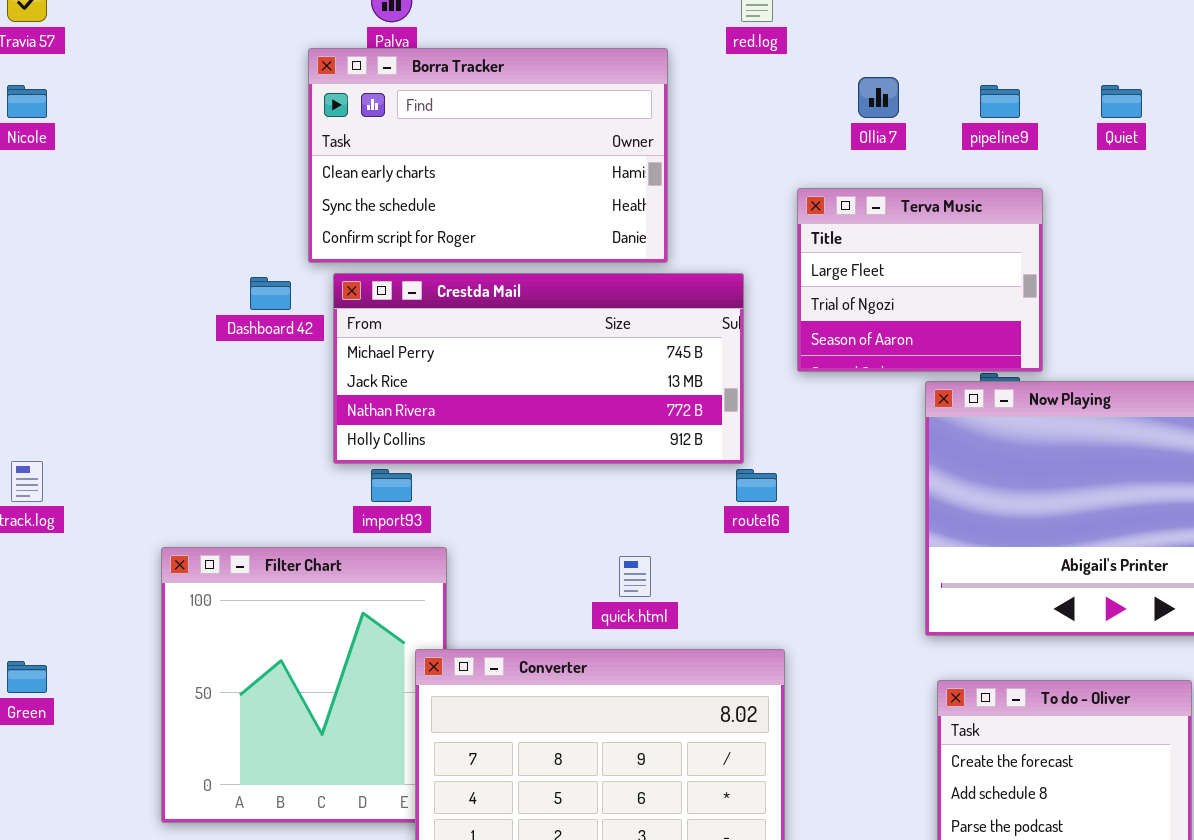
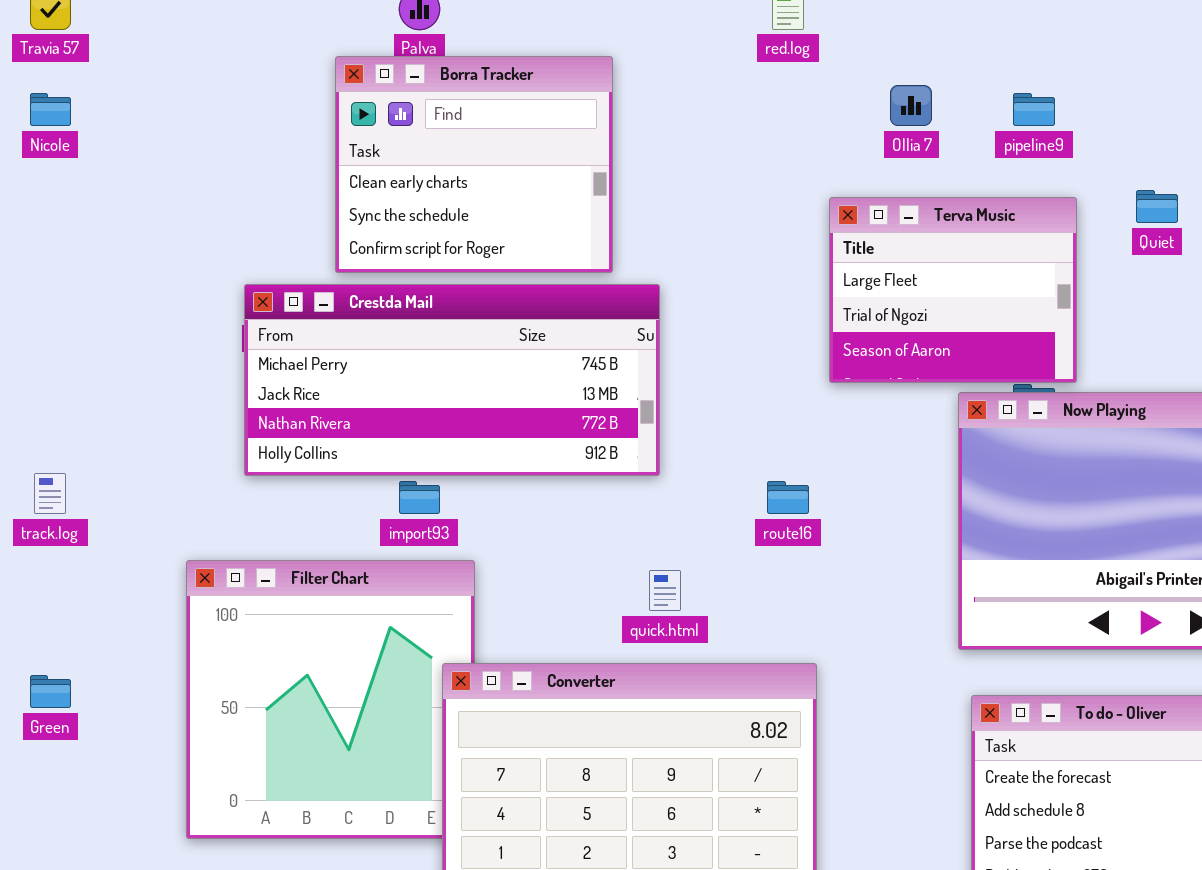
Borra Tracker: [308,48,668,263] -> [335,56,613,273], resized
Quiet: [1101,85,1142,118] -> [1136,190,1178,223], moved
Crestda Mail: [333,273,744,464] -> [244,284,660,476], moved

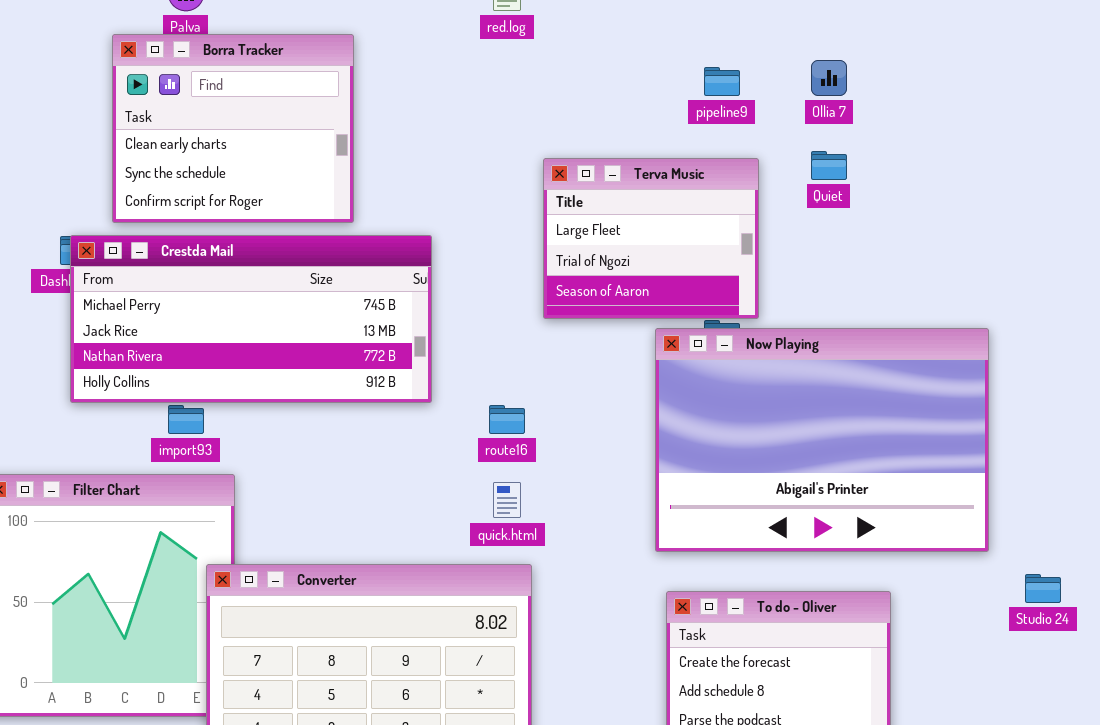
Ollia 7: [890,85,932,126] -> [811,60,847,96], moved
Crestda Mail: [244,284,660,476] -> [70,235,432,403], moved
quick.html: [649,570,681,611] -> [493,482,521,518], moved

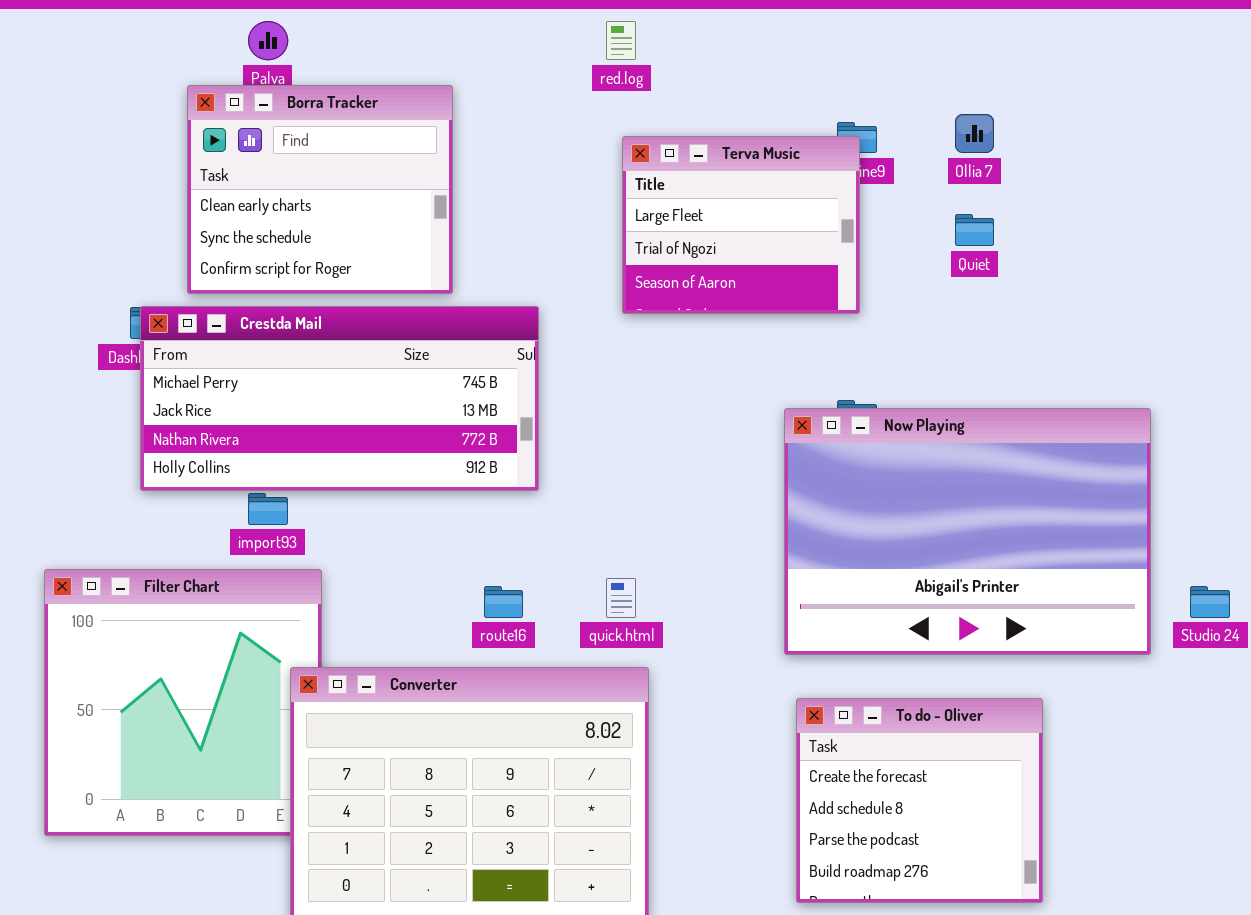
Terva Music: [543,158,759,319] -> [622,136,860,314], moved
route16: [489,405,525,434] -> [484,586,523,618], moved
Studio 24: [1025,574,1061,603] -> [1190,586,1230,618], moved

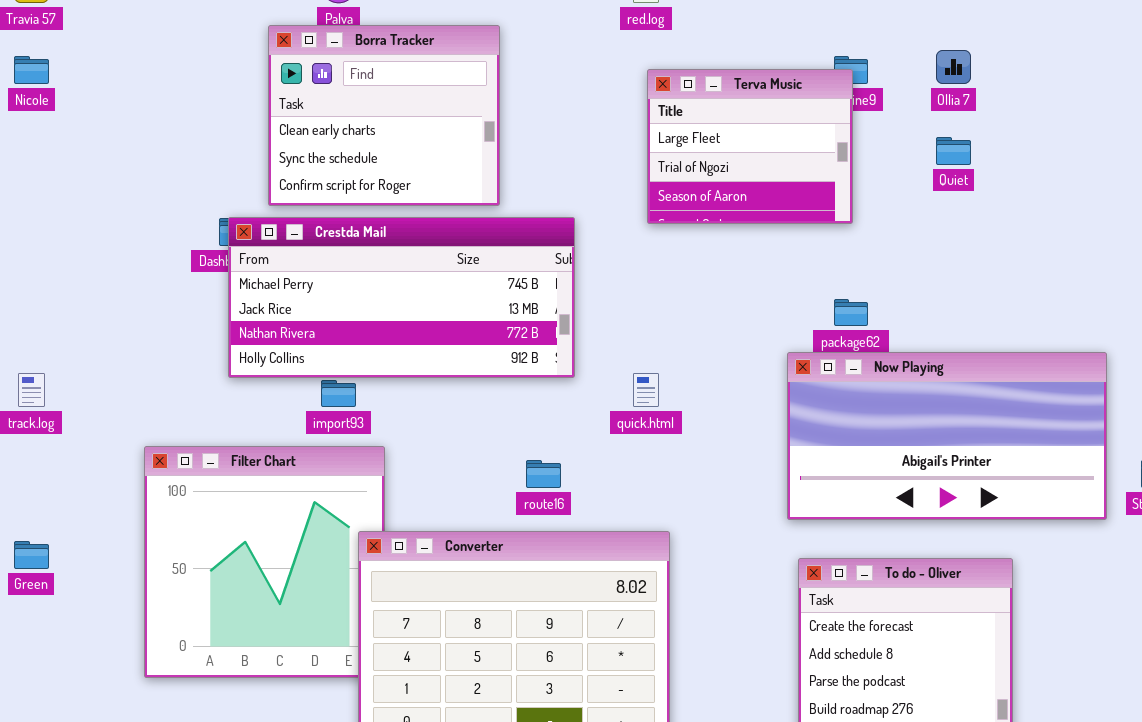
Now Playing: [784,408,1151,655] -> [787,352,1107,520], resized
quick.html: [606,578,636,618] -> [633,373,659,407], moved

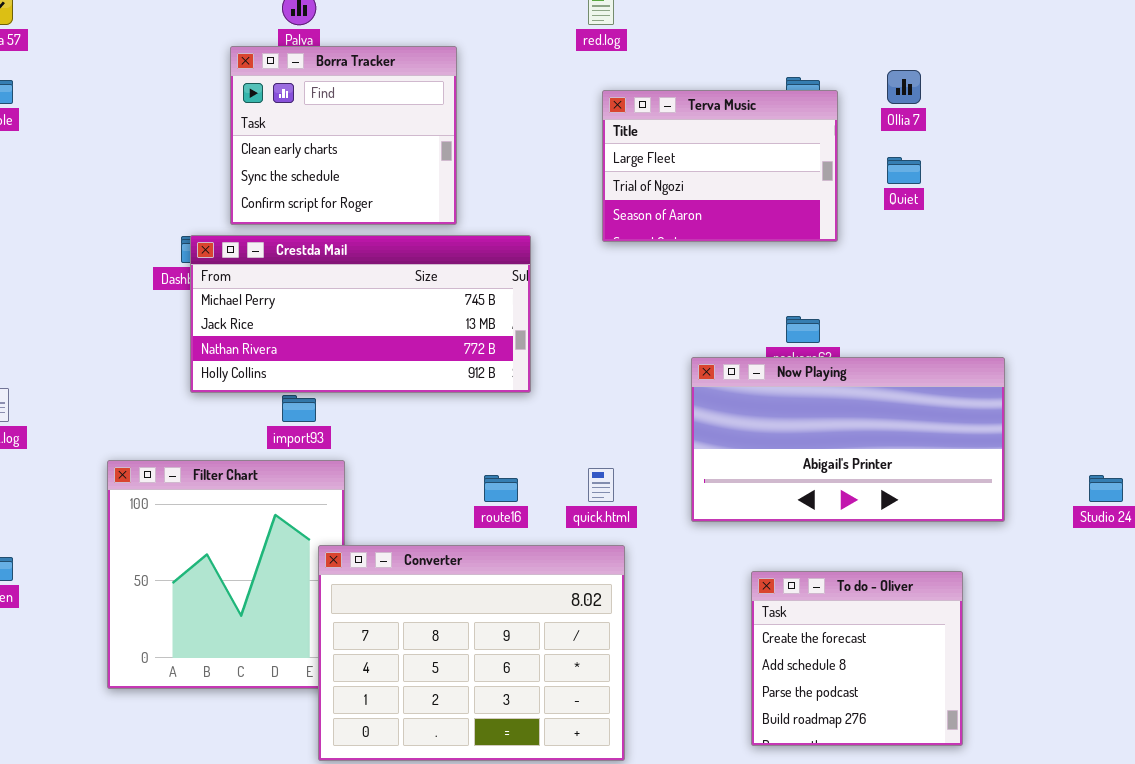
Terva Music: [647,69,853,224] -> [602,90,838,242], resized
Now Playing: [787,352,1107,520] -> [691,357,1005,522], moved
quick.html: [633,373,659,407] -> [588,468,614,502], moved

